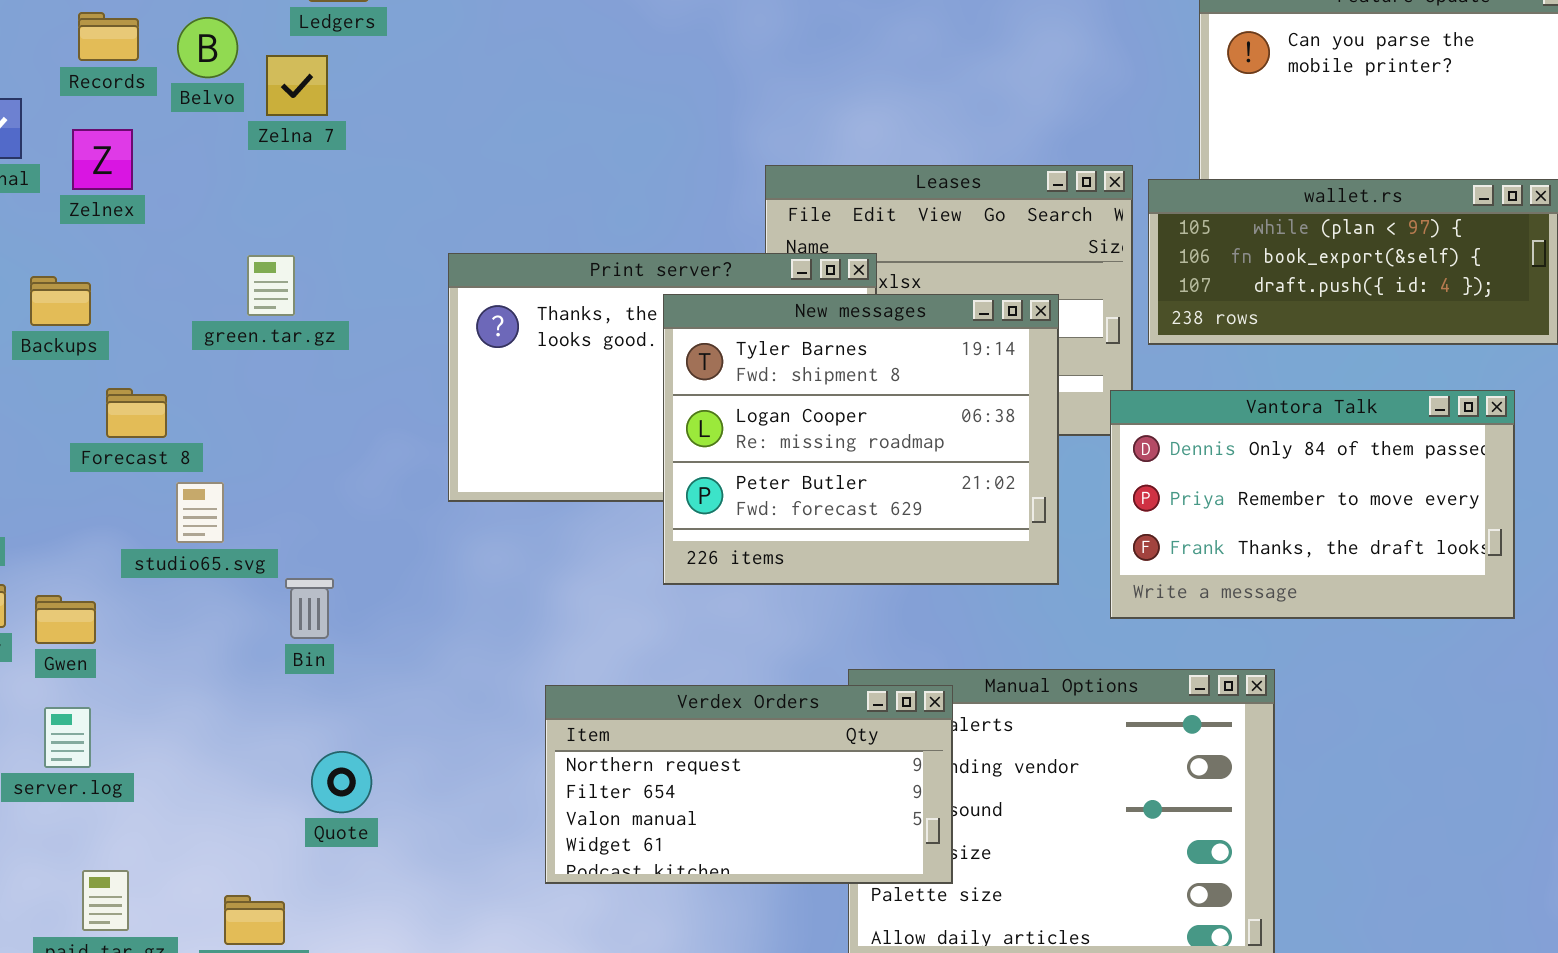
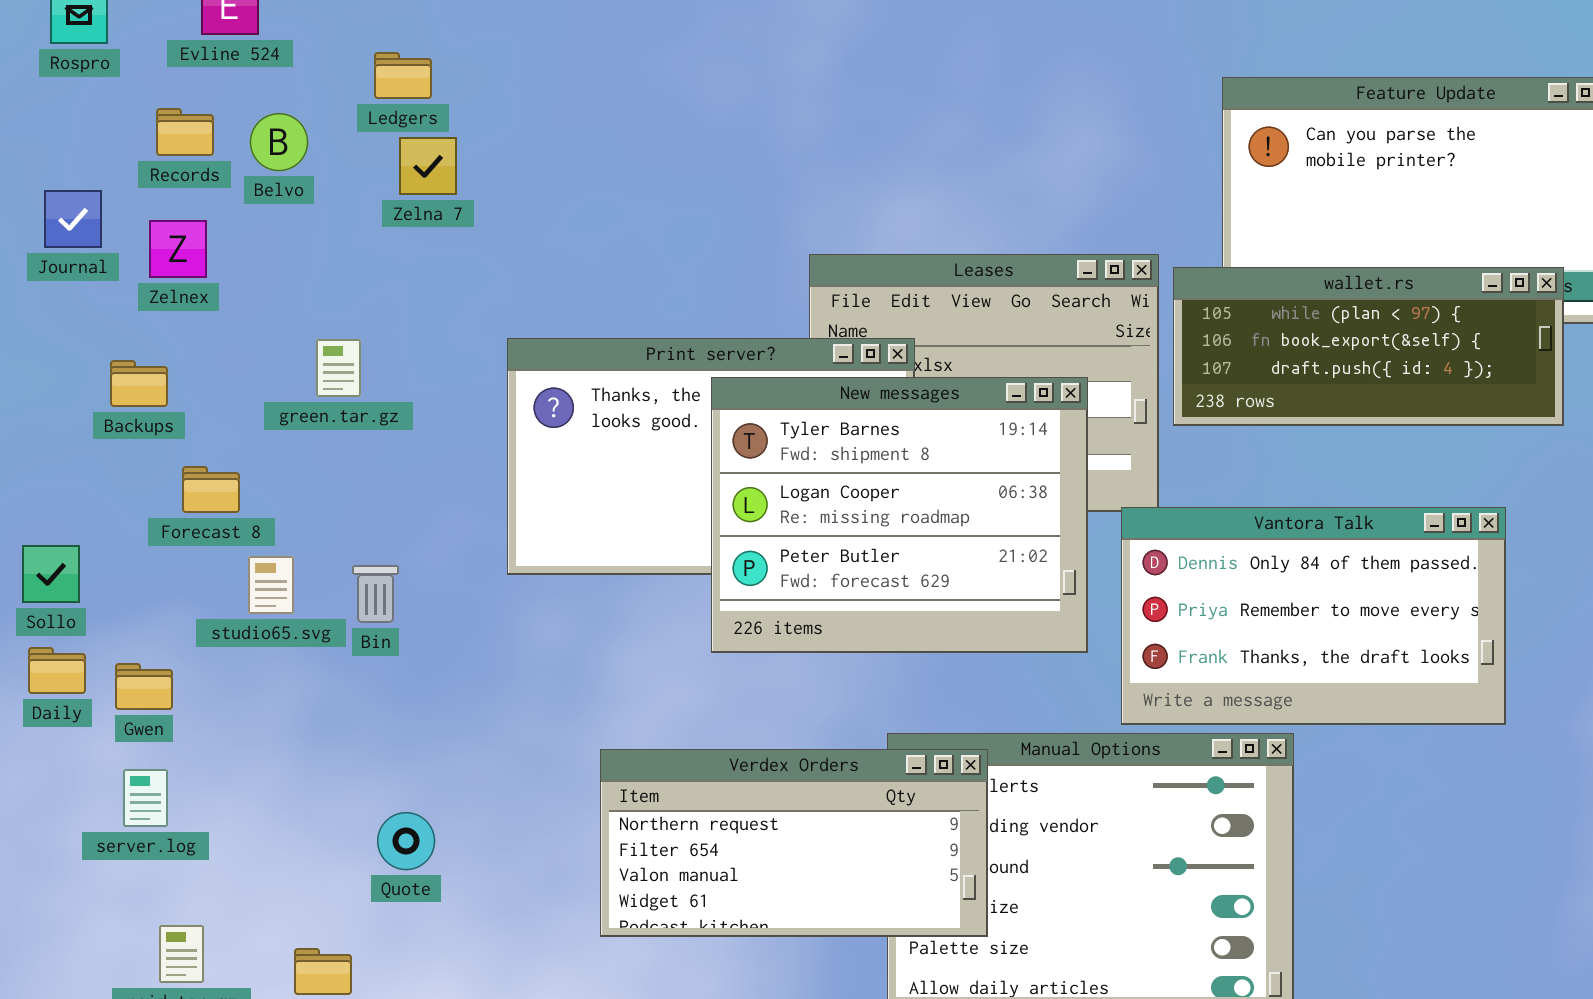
Zelna 7: [266,55,328,116] -> [399,137,457,195], moved
Vantora Talk: [1110,390,1515,619] -> [1121,507,1506,725], moved
Bin: [285,578,334,639] -> [352,565,399,623], moved

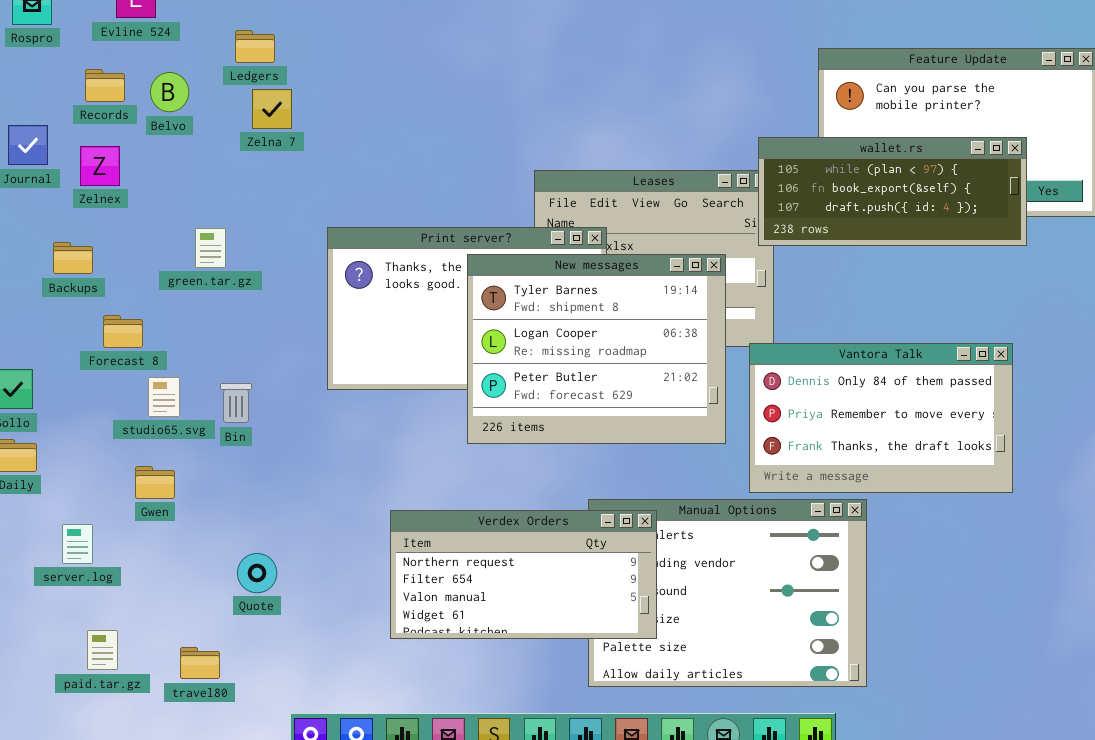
wallet.rs: [1173,267,1564,426] -> [758,137,1027,246], moved
Gwen: [115,663,173,710] -> [135,466,175,499], moved

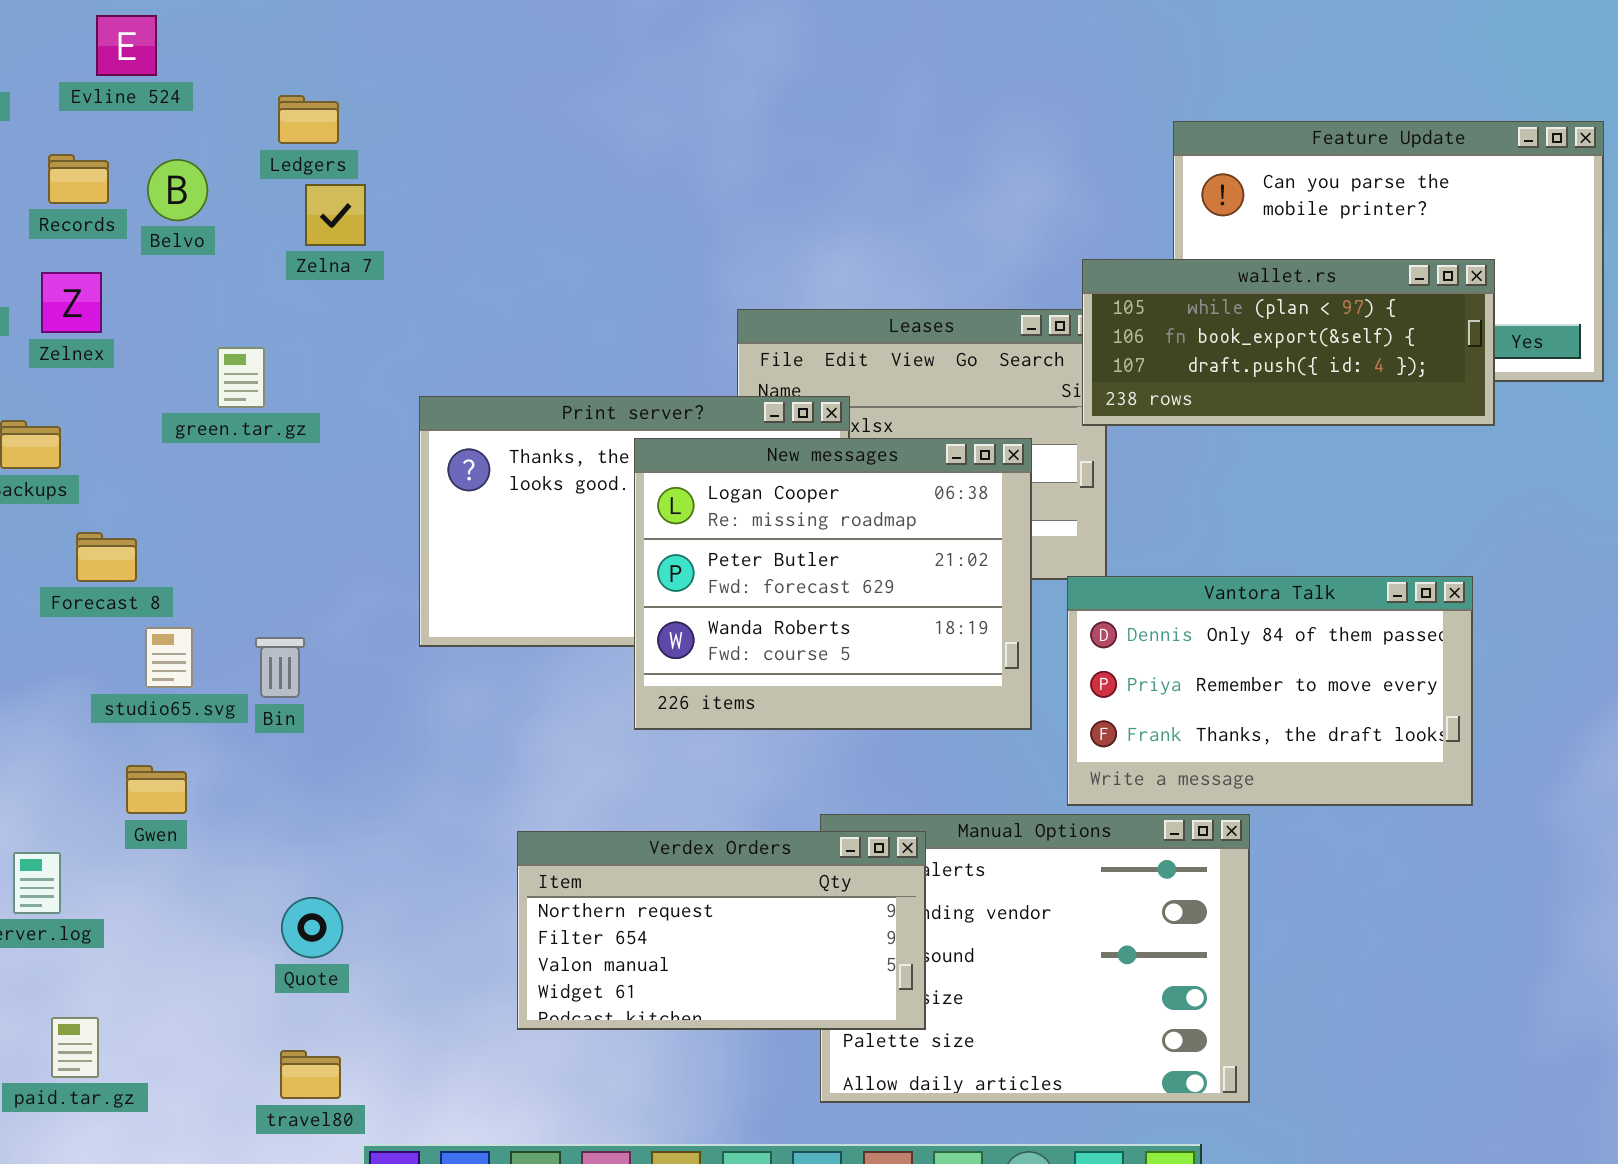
green.tar.gz: [195,228,226,268] -> [217,347,265,408], moved
New messages: [467,254,726,444] -> [634,438,1032,730], scrolled down 1 row
travel80: [180,647,220,679] -> [280,1050,341,1099], moved

